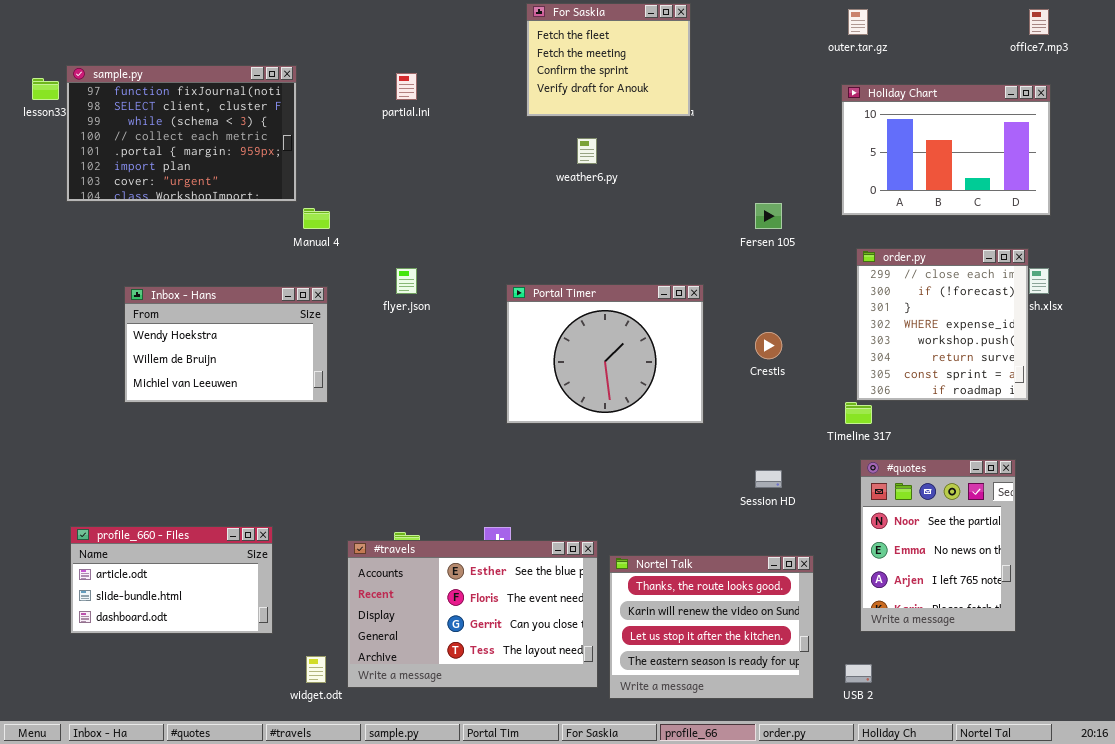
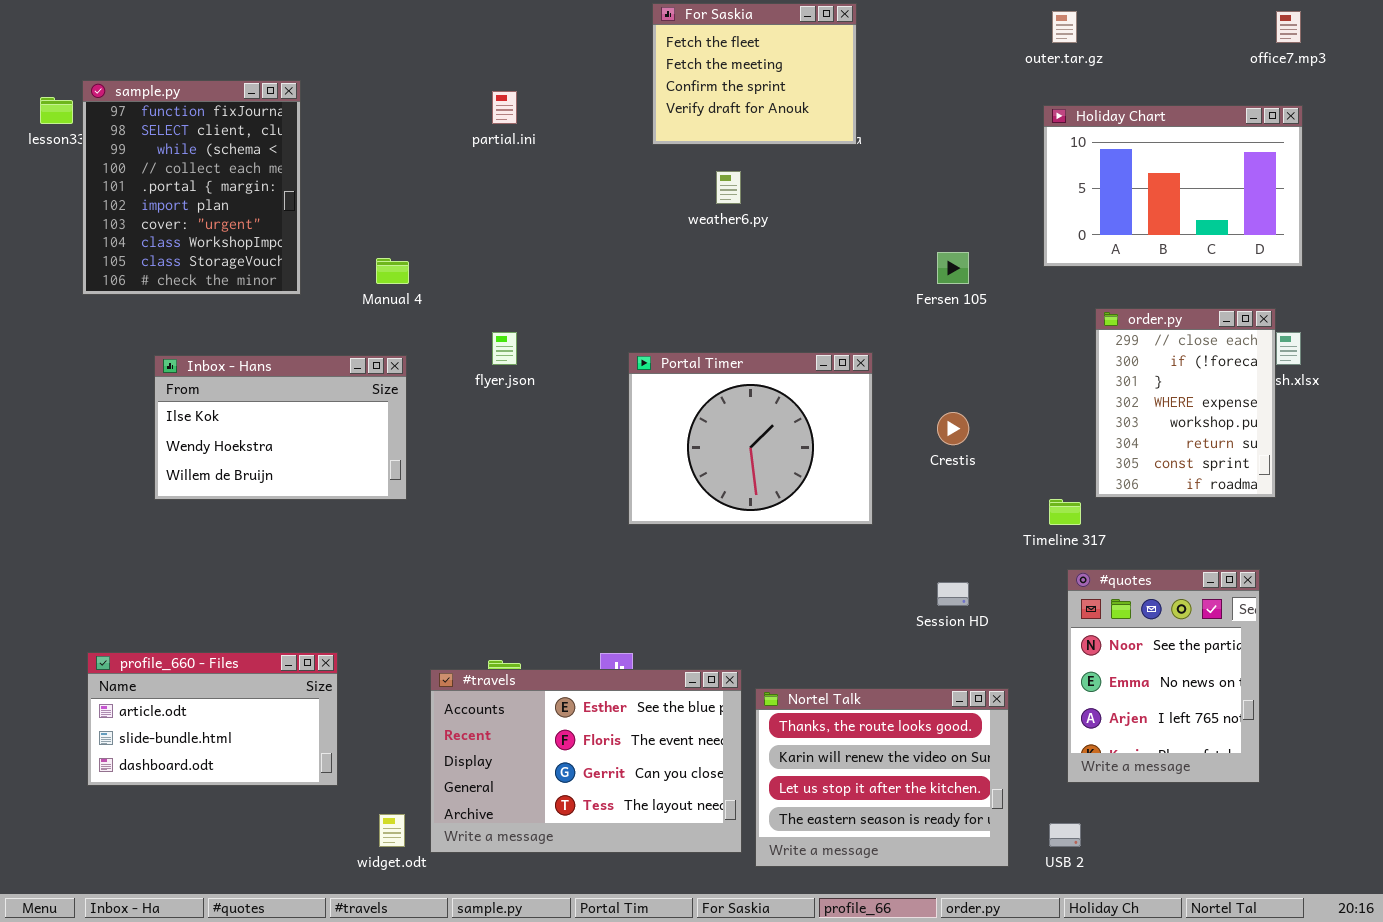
sample.py: [66,65,297,202] -> [82,80,301,295], resized
order.py: [856,248,1029,401] -> [1095,308,1276,498], resized
Inbox - Hans: [124,286,328,403] -> [154,355,407,500], scrolled up 1 row

